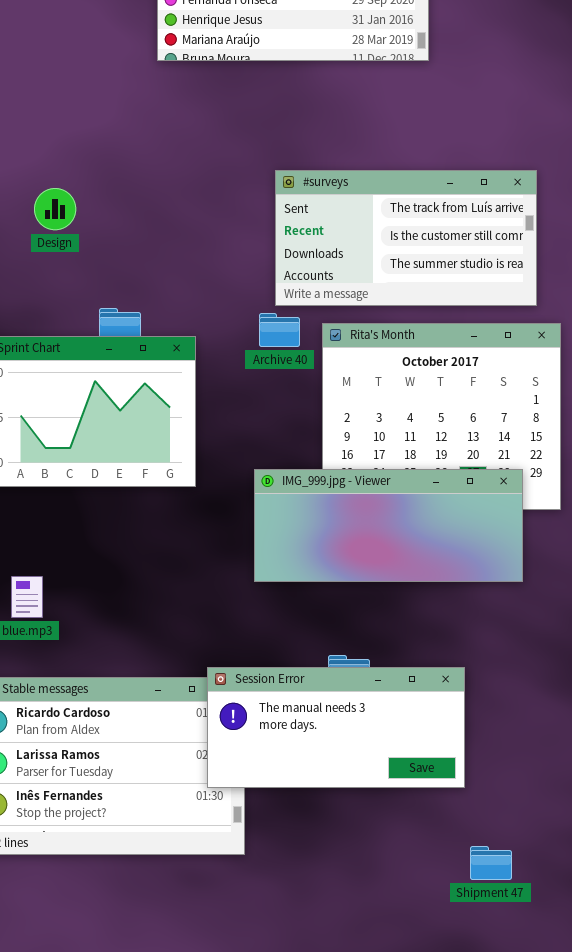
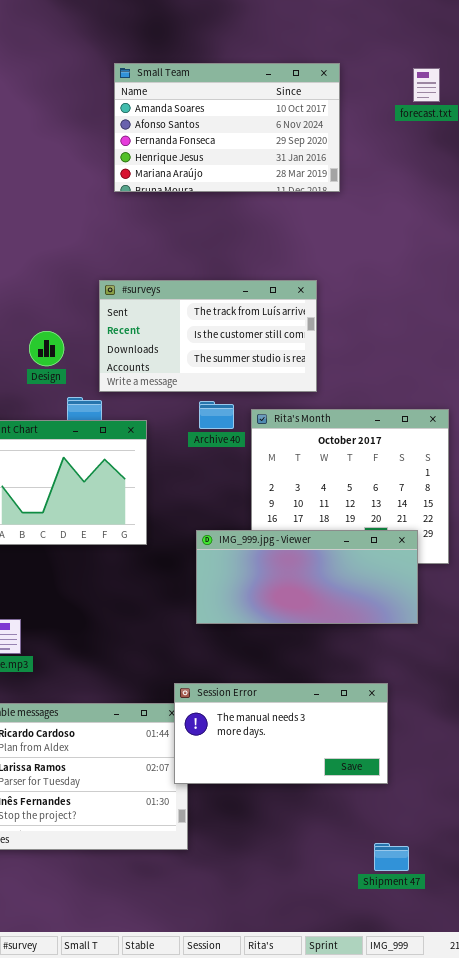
#surveys: [275,170,537,306] -> [99,280,317,392], moved
Design: [34,188,76,230] -> [29,331,64,366], moved
Session Error: [207,667,465,788] -> [174,683,388,784], moved

